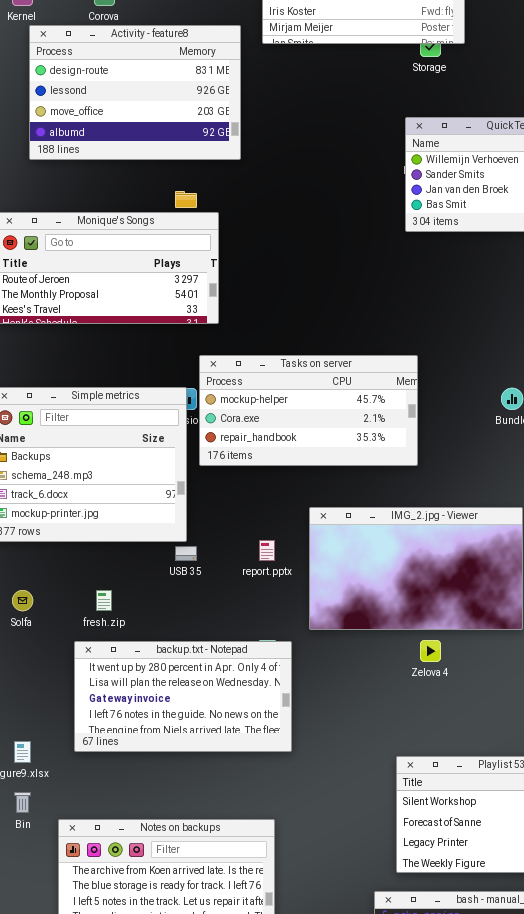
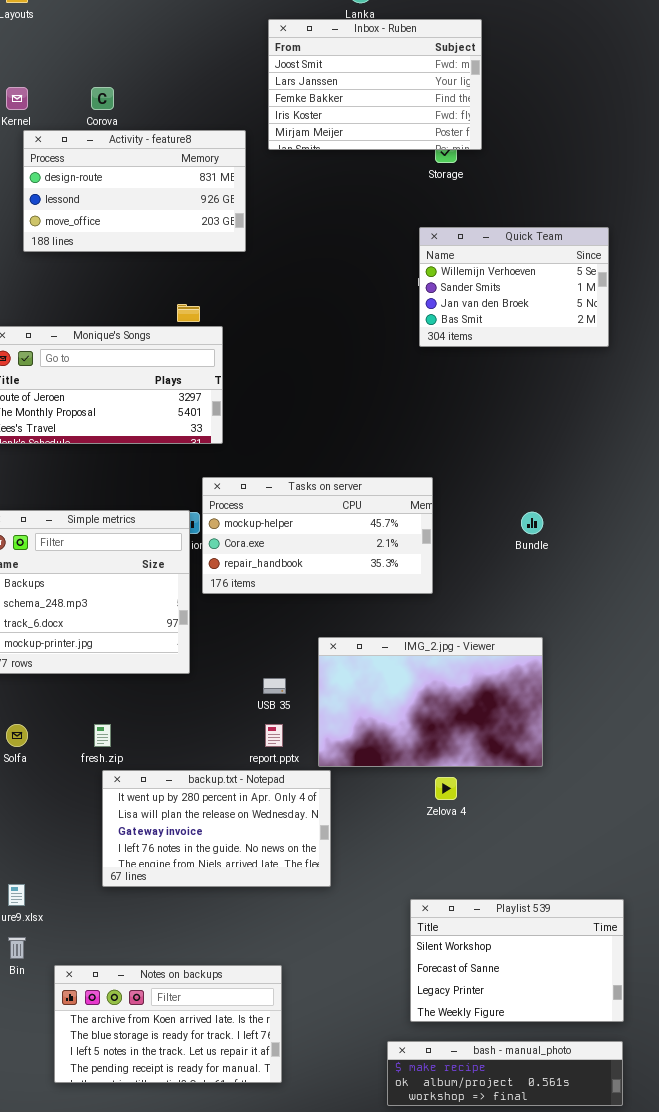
Activity - feature8: [29,25,241,160] -> [23,130,246,252], resized
report.pptx: [259,540,275,561] -> [265,724,283,747], moved
USB 35: [175,546,197,561] -> [263,678,286,694], moved
backup.txt - Notepad: [74,641,292,752] -> [102,770,331,887], moved

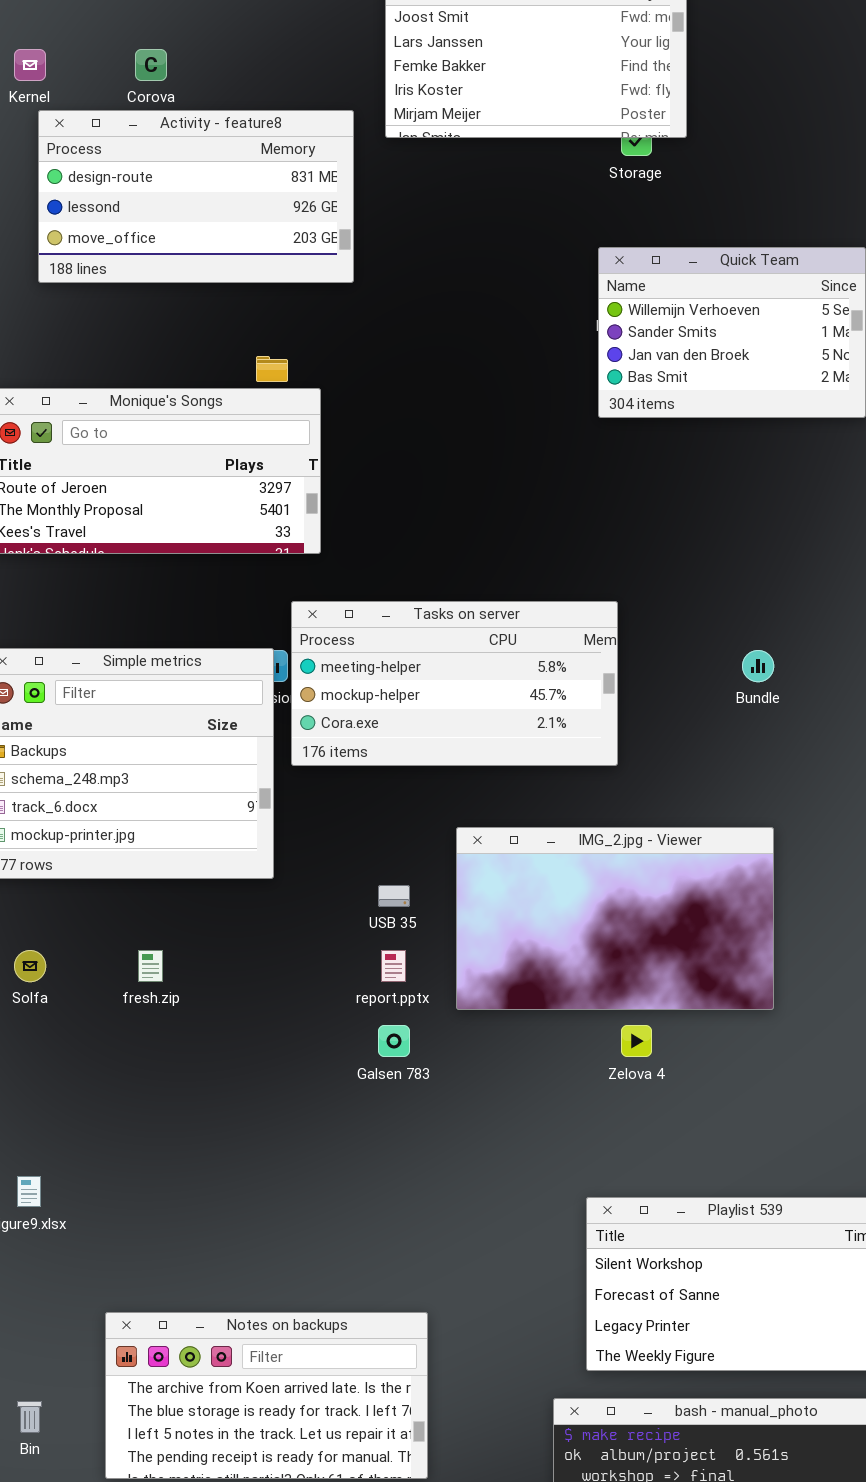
Tasks on server: [202,477,433,594] -> [291,601,618,766], scrolled up 1 row
backup.txt - Notepad: [102,770,331,887] -> none, closed
Bin: [8,937,26,959] -> [17,1401,42,1433], moved
Notes on backups: [54,965,282,1083] -> [105,1312,428,1479], moved

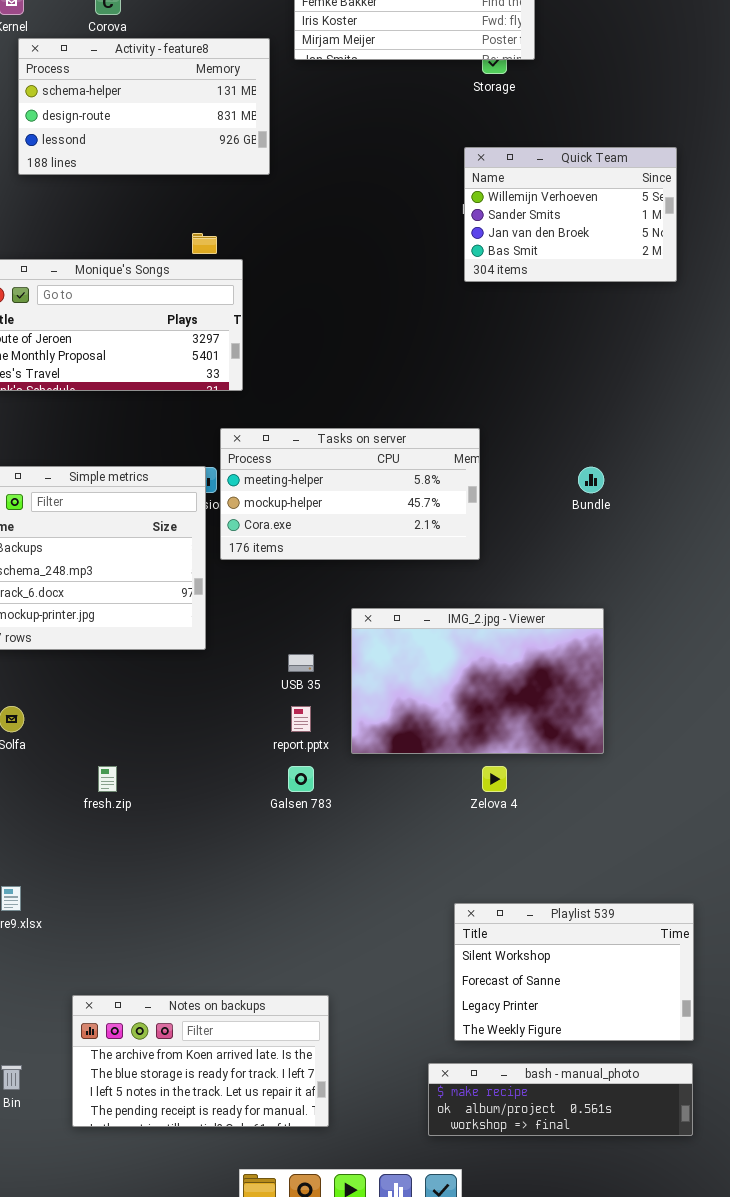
Activity - feature8: [38,110,354,283] -> [18,38,270,175], scrolled up 1 row
fresh.zip: [138,950,163,982] -> [98,766,117,792], moved

